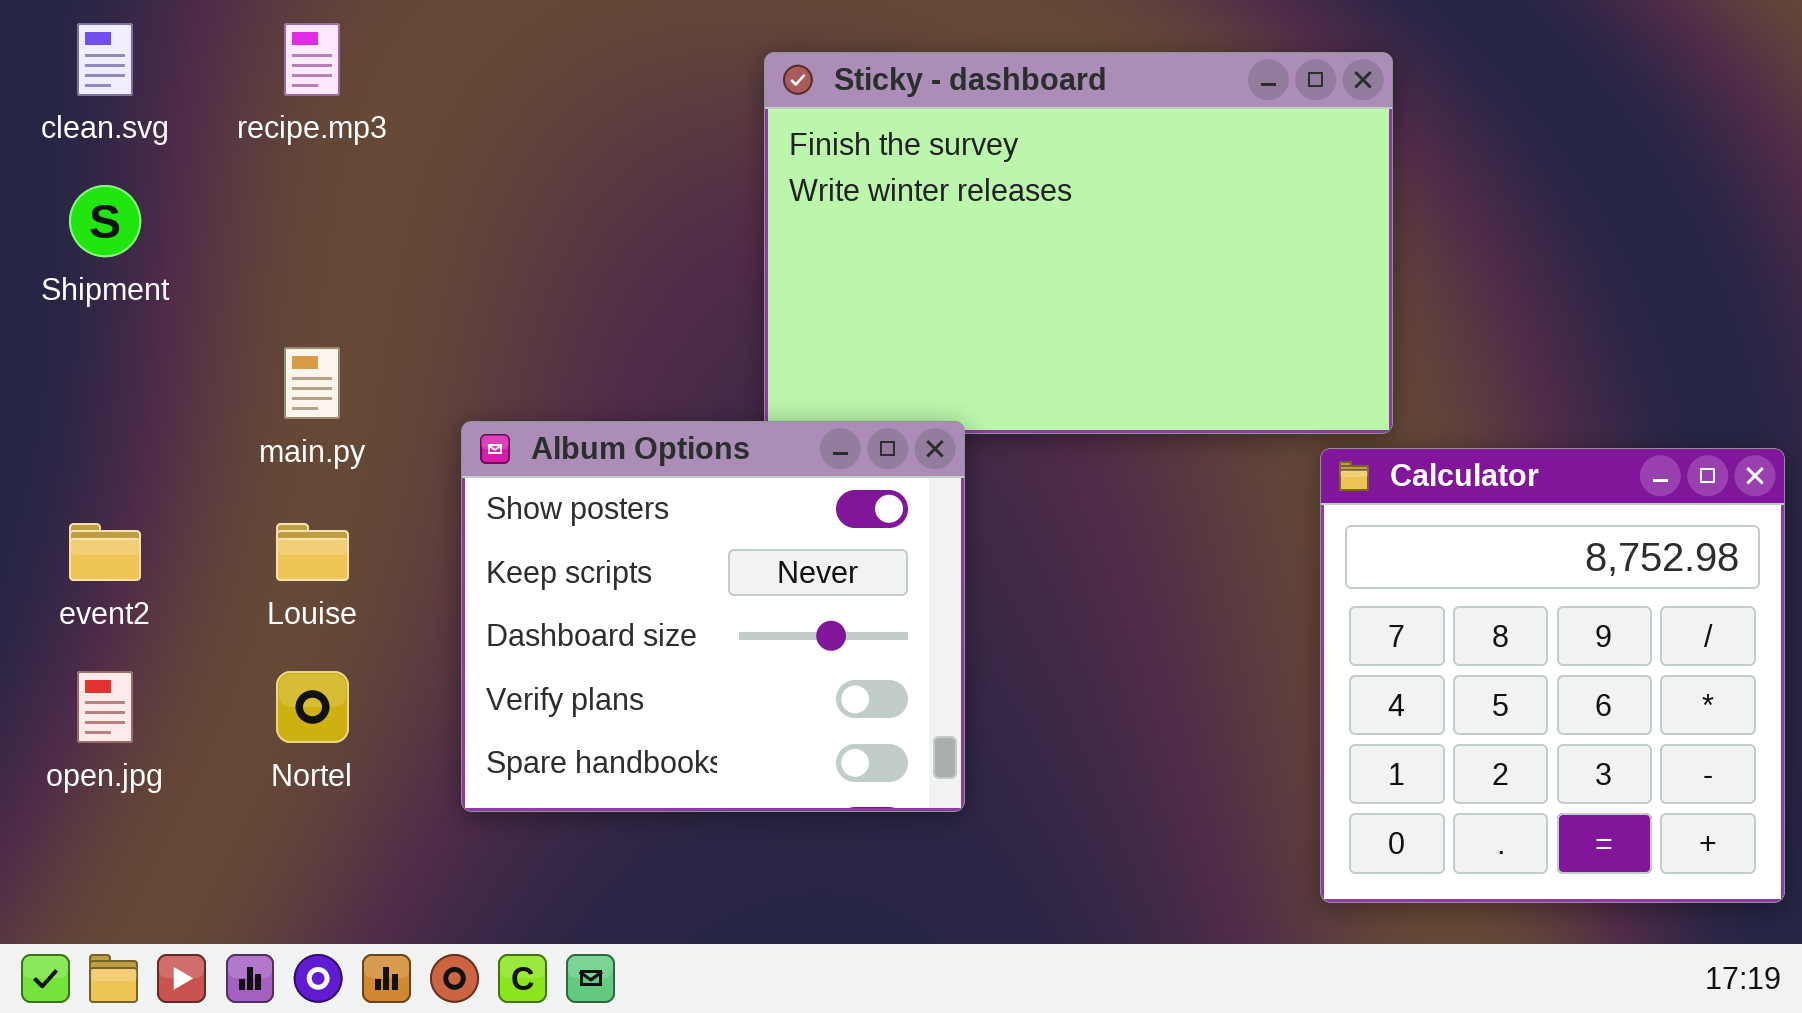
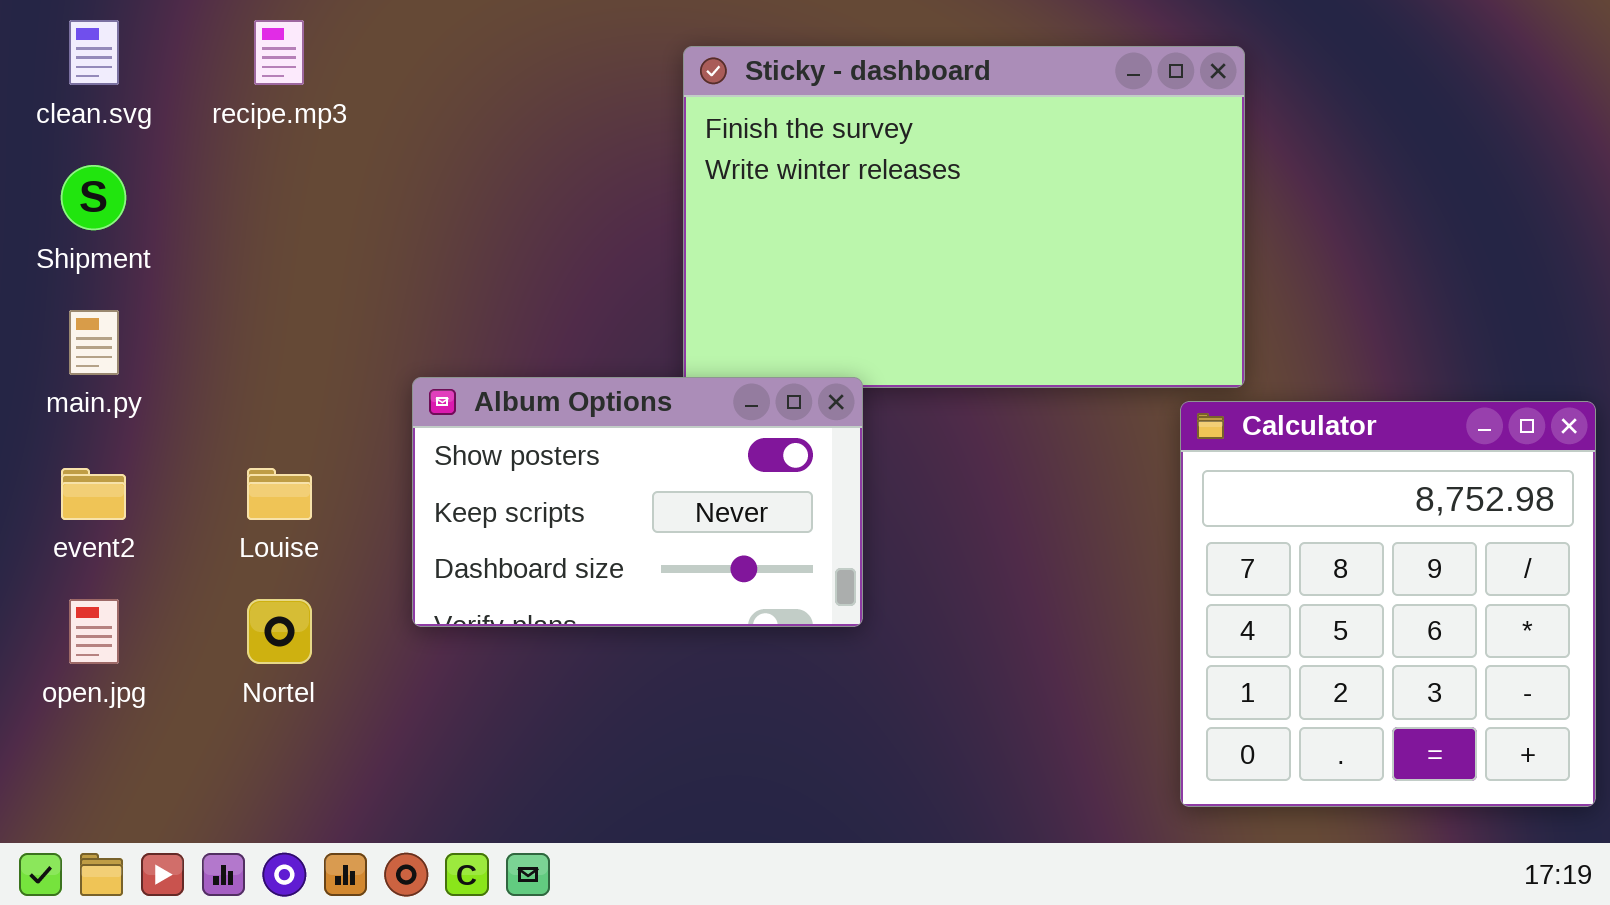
main.py: [284,347,340,419] -> [69,310,119,375], moved
Album Options: [461,421,965,812] -> [412,377,863,627], resized

